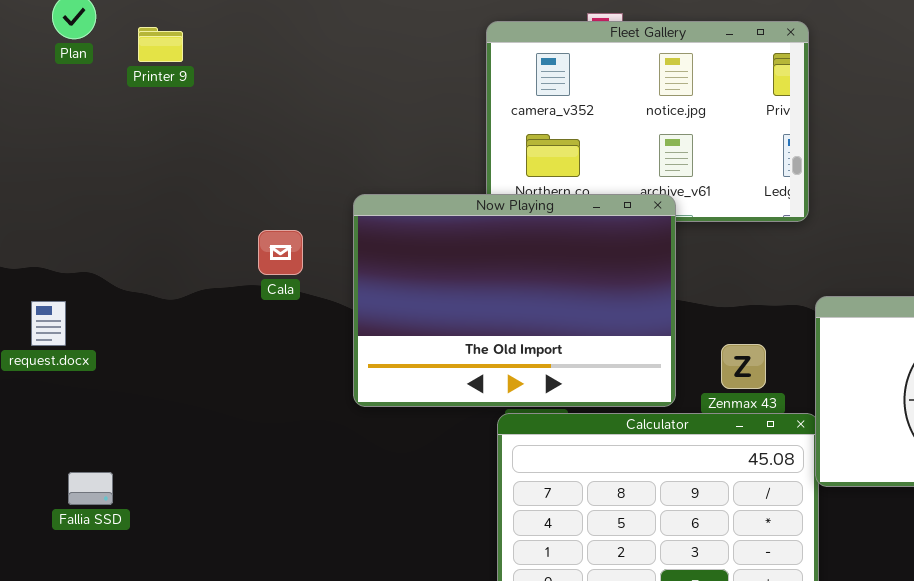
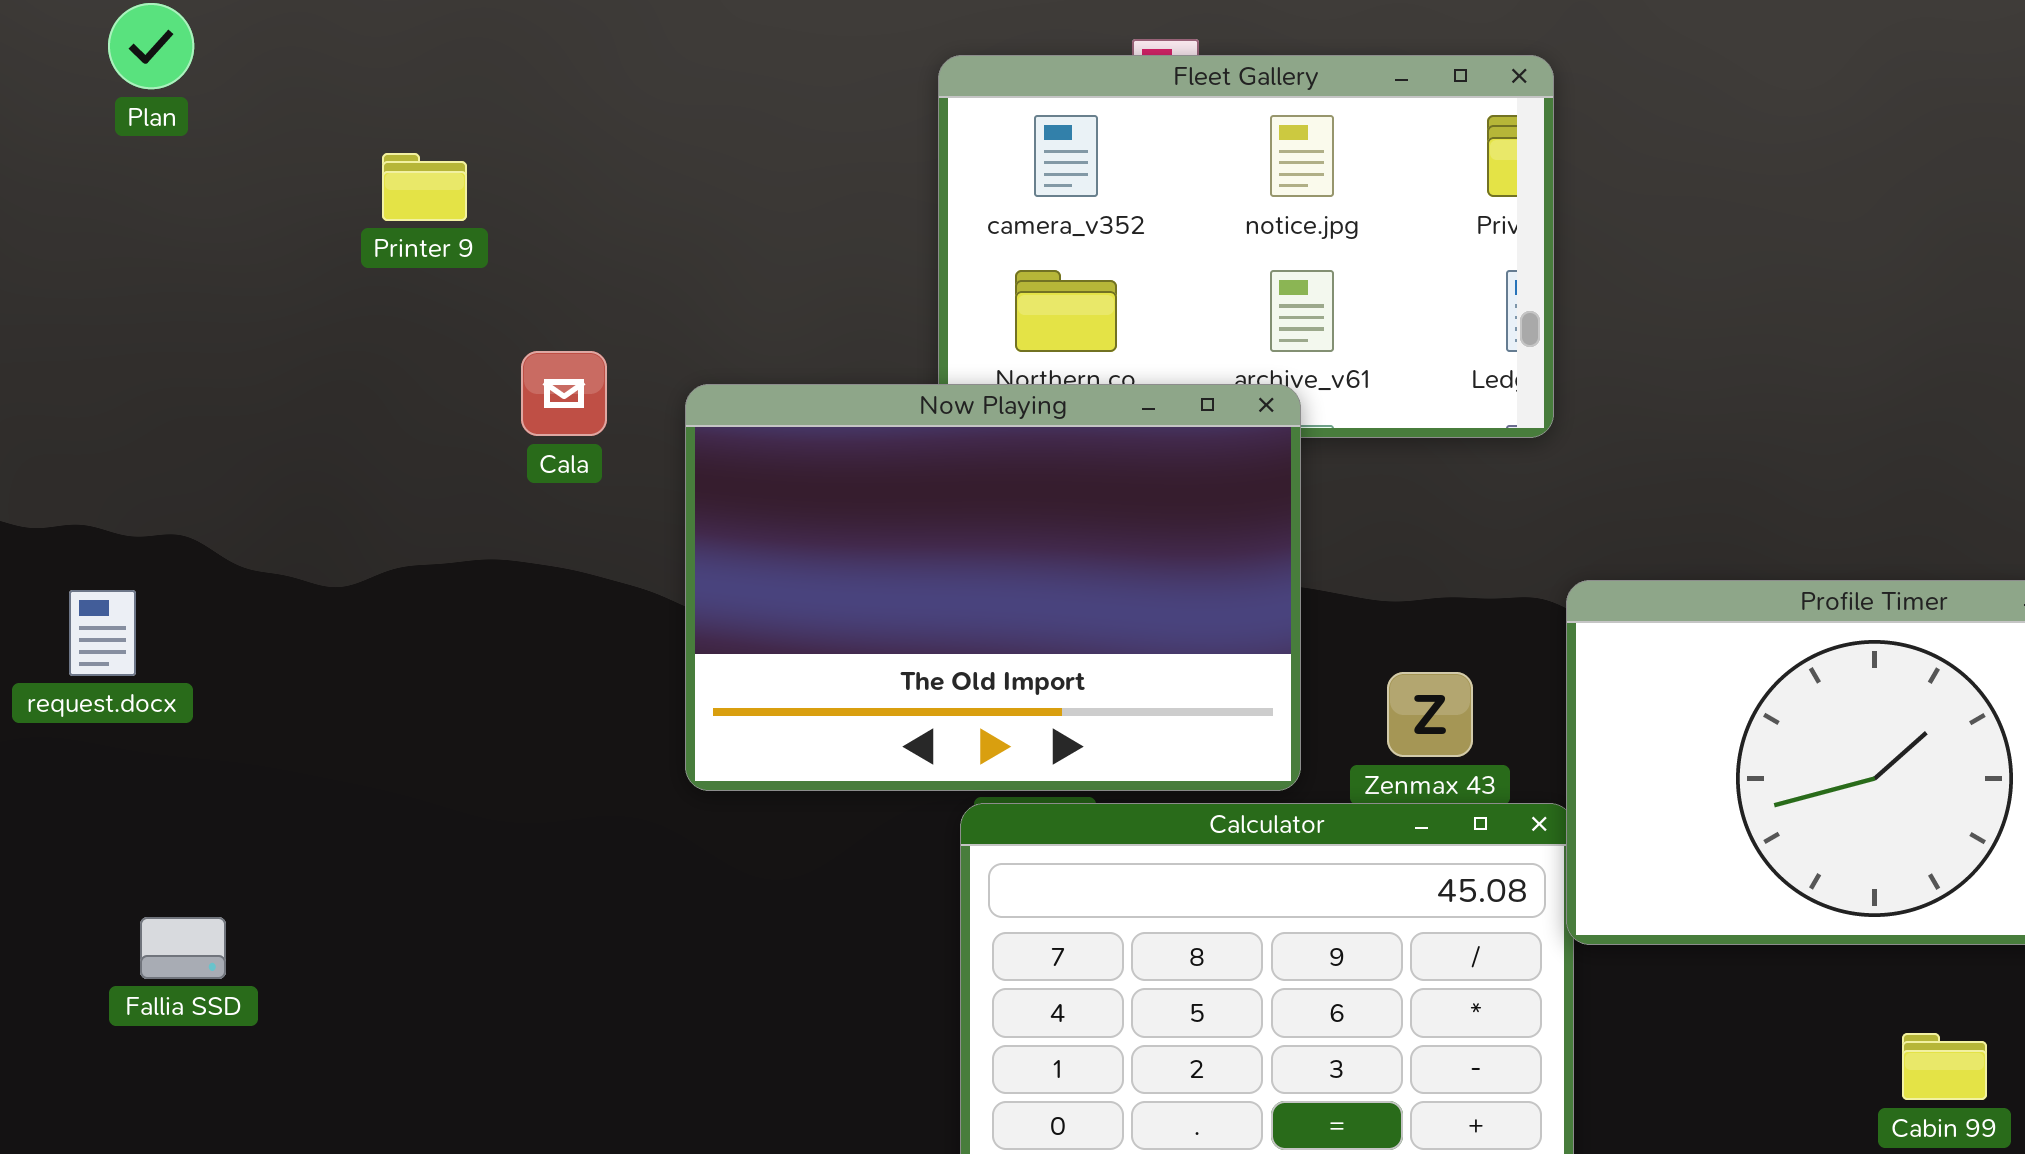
Printer 9: [138,27,183,62] -> [382,153,467,221], moved
Cala: [258,230,303,275] -> [521,351,607,436], moved

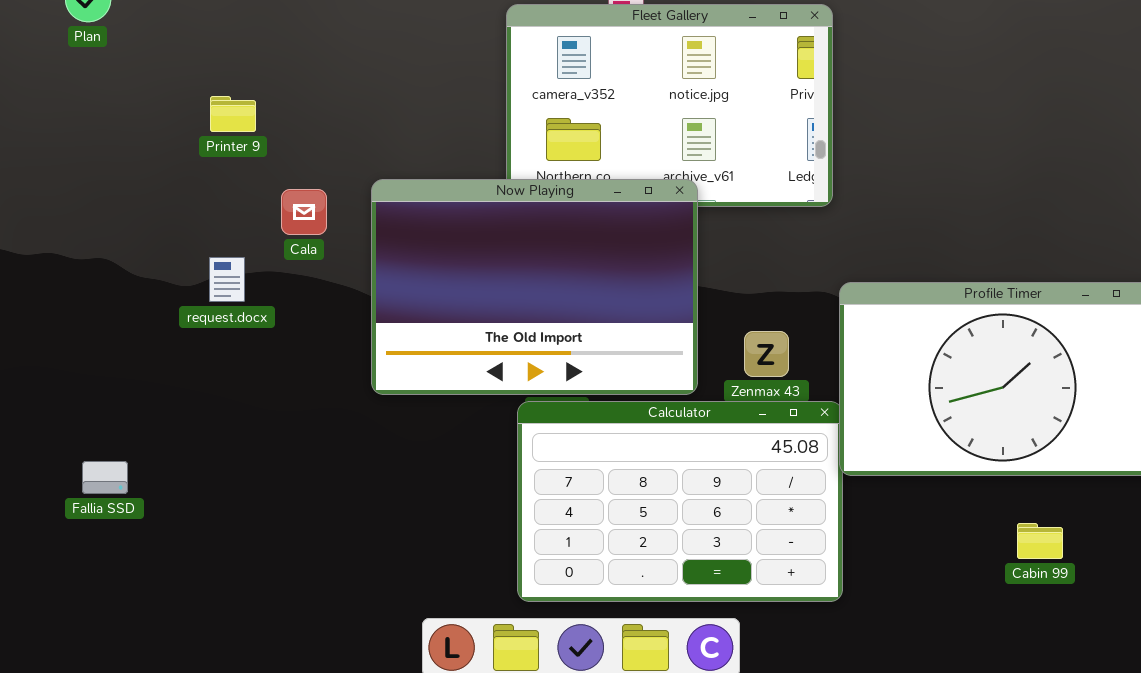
Printer 9: [382,153,467,221] -> [210,96,256,132], moved
Cala: [521,351,607,436] -> [281,189,327,235], moved
request.docx: [69,590,136,676] -> [209,257,245,302], moved

